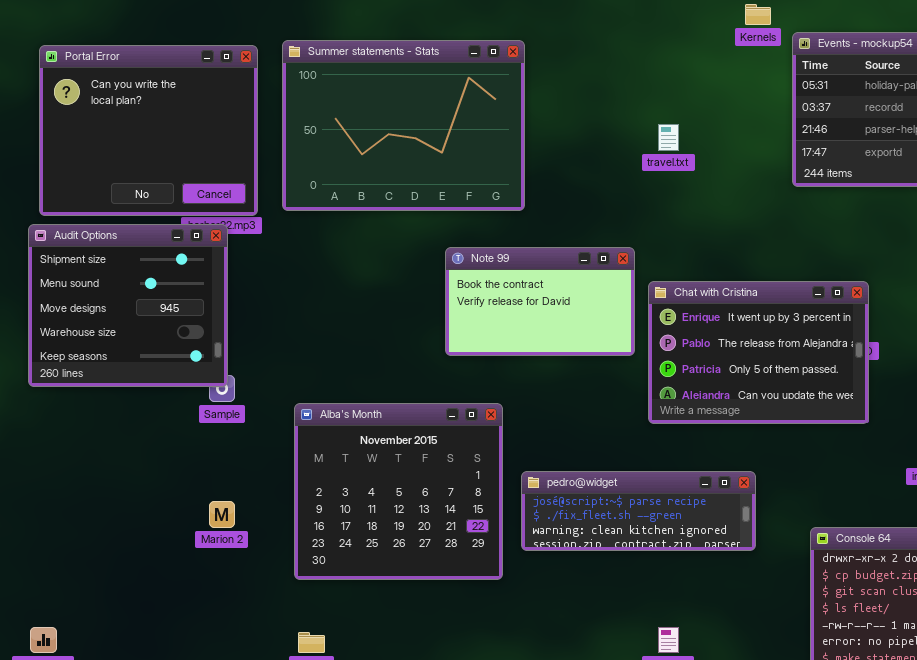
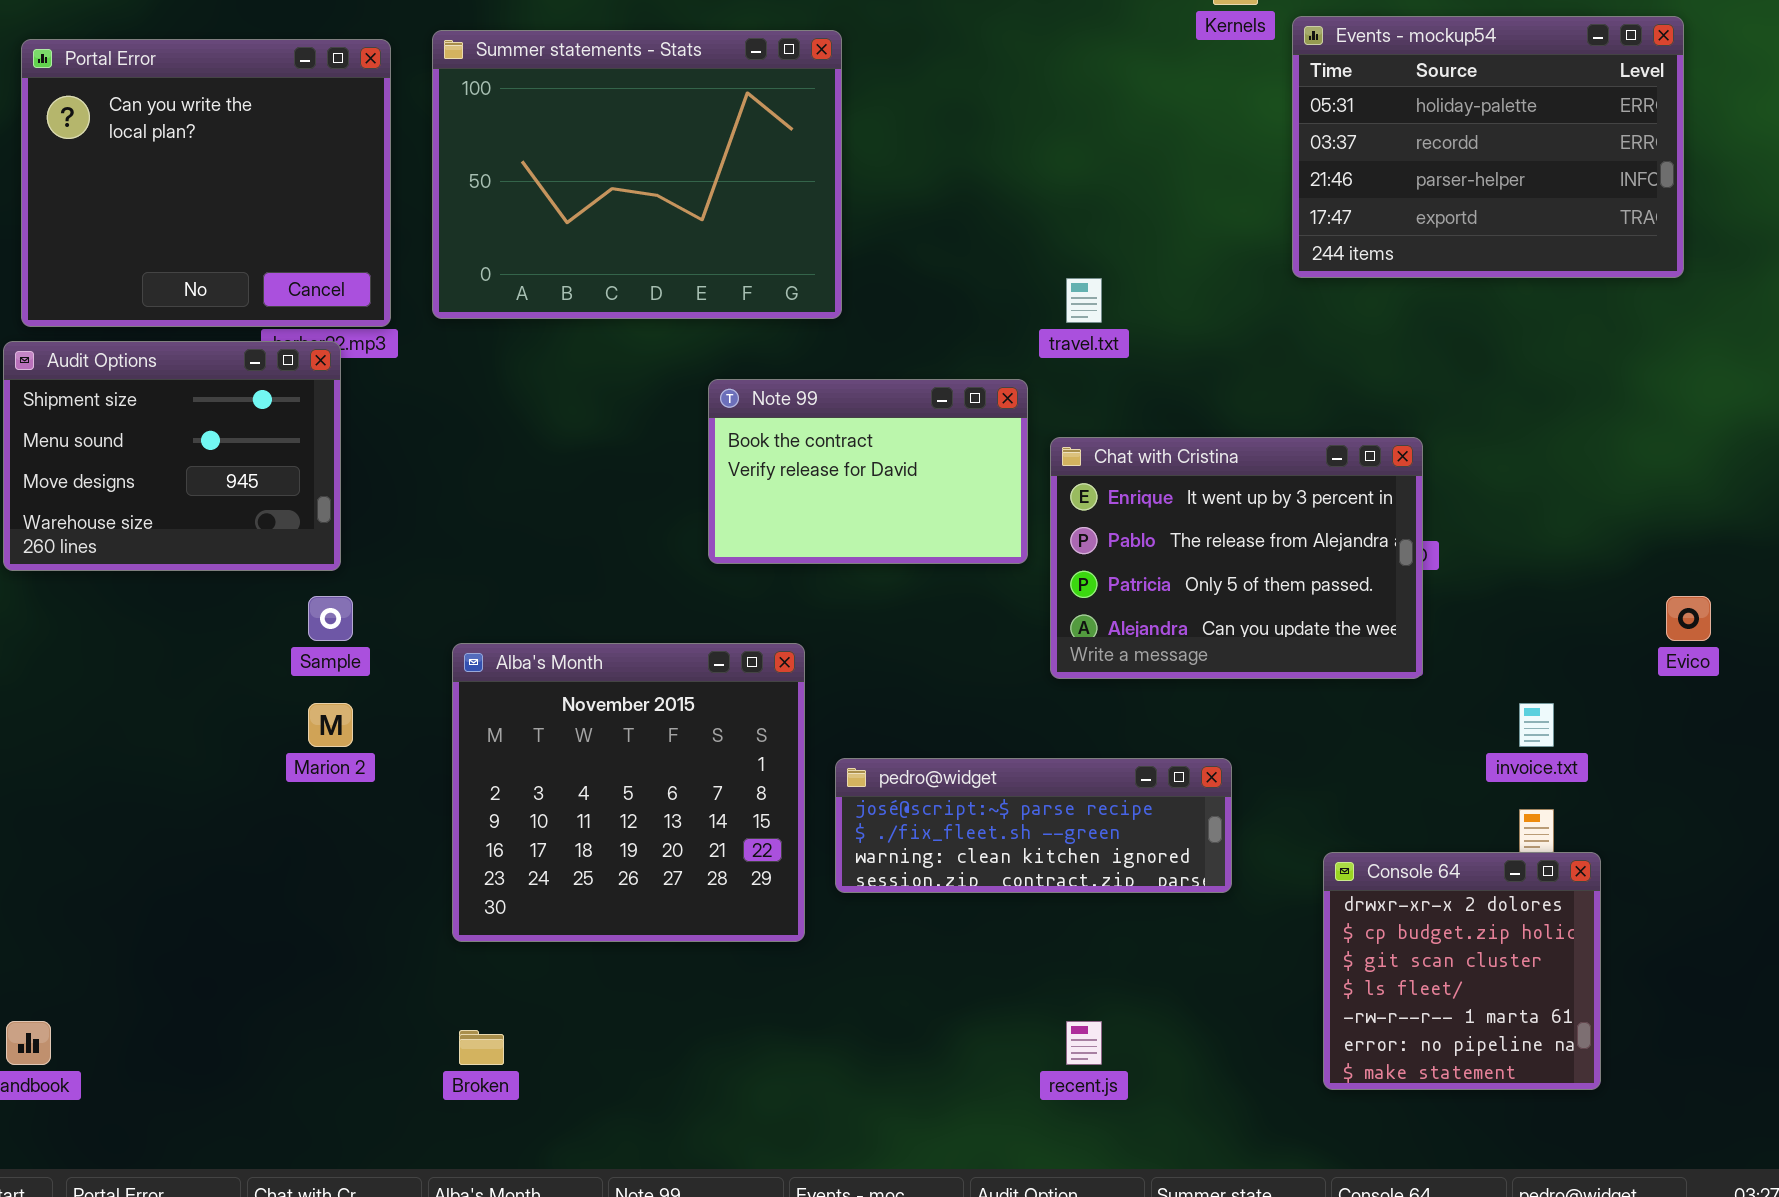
travel.txt: [658,124,679,151] -> [1066,278,1102,323], moved
Audit Options: [28,224,228,387] -> [3,341,341,571], resized
Marion 2: [209,501,235,528] -> [308,703,353,747], moved

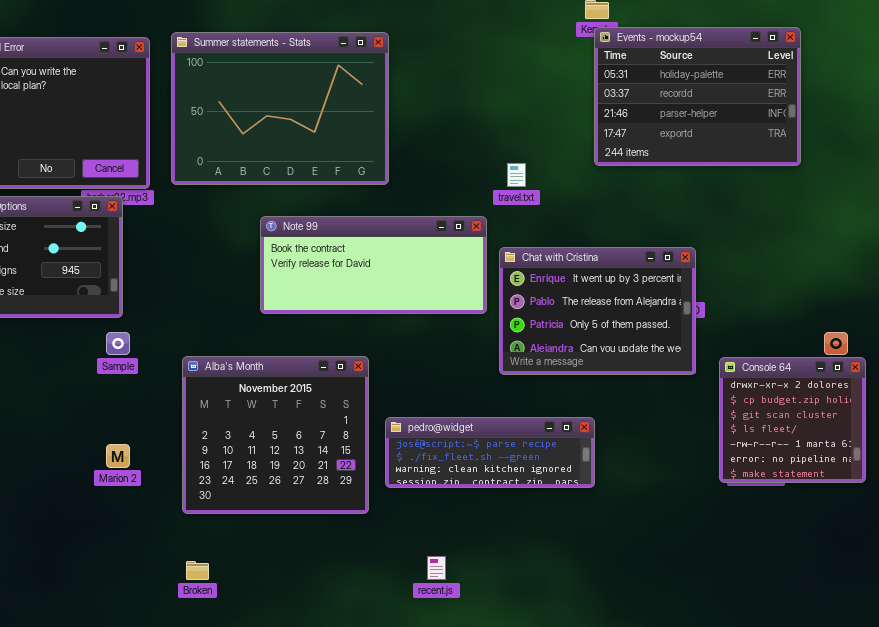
Events - mockup54: [1292,16,1684,278] -> [594,27,801,166], moved
Note 99: [708,379,1028,564] -> [260,216,487,314], resized
Marion 2: [308,703,353,747] -> [106,444,130,468], moved
Console 64: [1323,852,1601,1090] -> [719,357,866,483], moved
recent.js: [1066,1021,1102,1065] -> [427,556,446,580], moved

